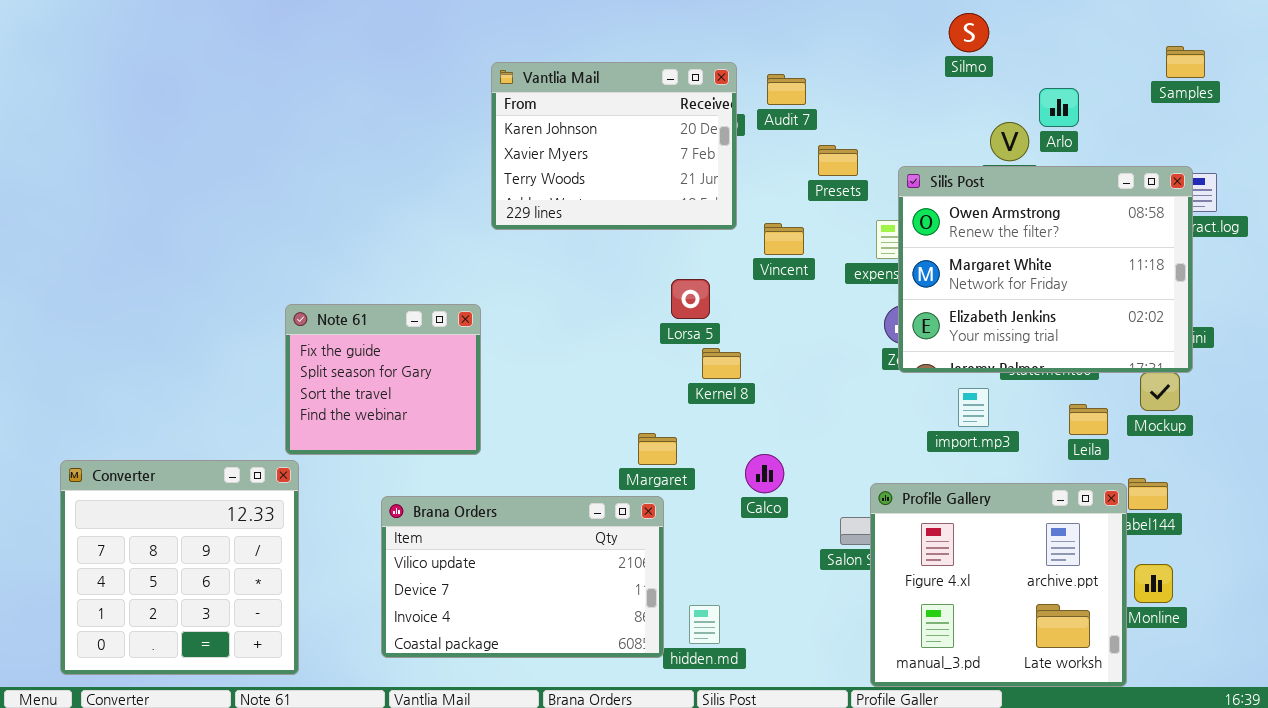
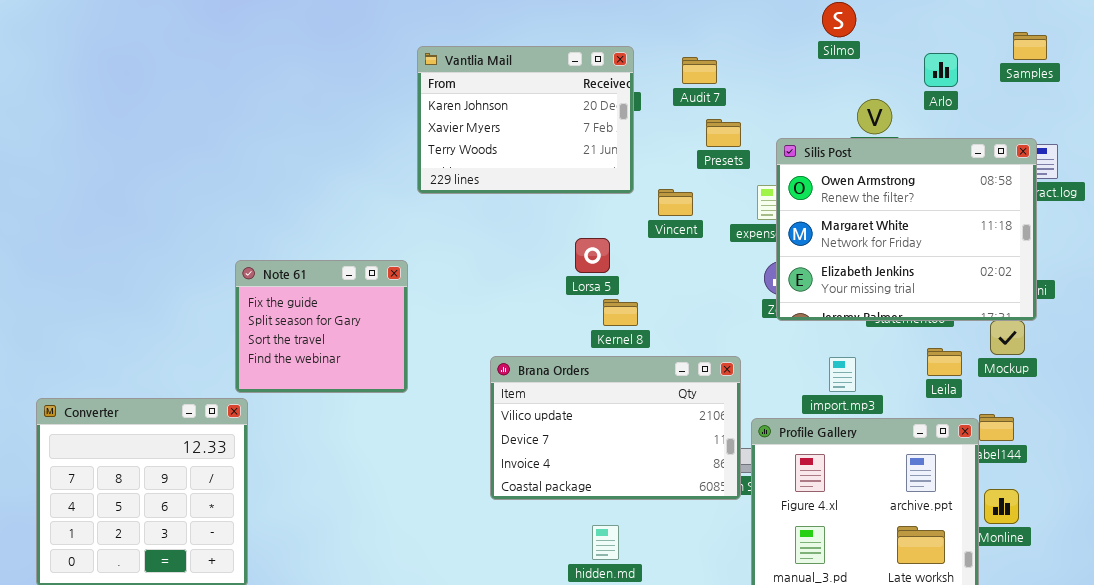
Audit 7: [767,74,806,105] -> [682,57,717,84], moved
Arlo: [1039,88,1079,127] -> [924,53,958,87], moved
import.mp3: [958,388,989,427] -> [829,357,856,392], moved
Brana Orders: [381,496,664,658] -> [490,356,741,500], moved

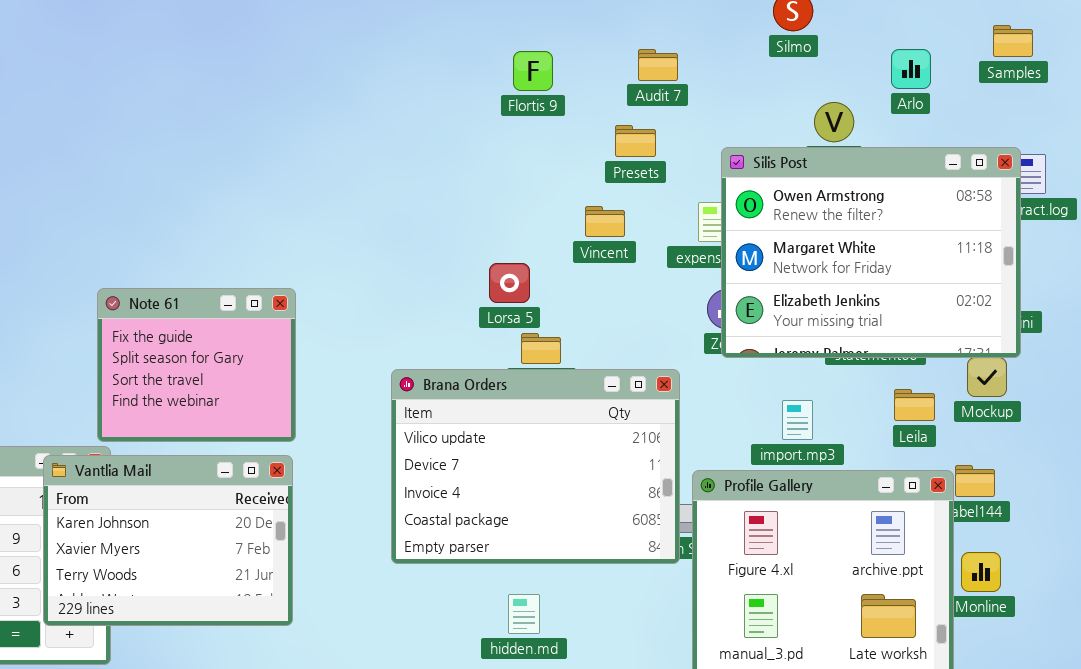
Vantlia Mail: [417,46,634,194] -> [43,455,293,626], moved
Audit 7: [682,57,717,84] -> [638,49,678,81], moved
Presets: [706,119,741,147] -> [615,125,656,157], moved
Brana Orders: [490,356,741,500] -> [391,369,680,564], resized

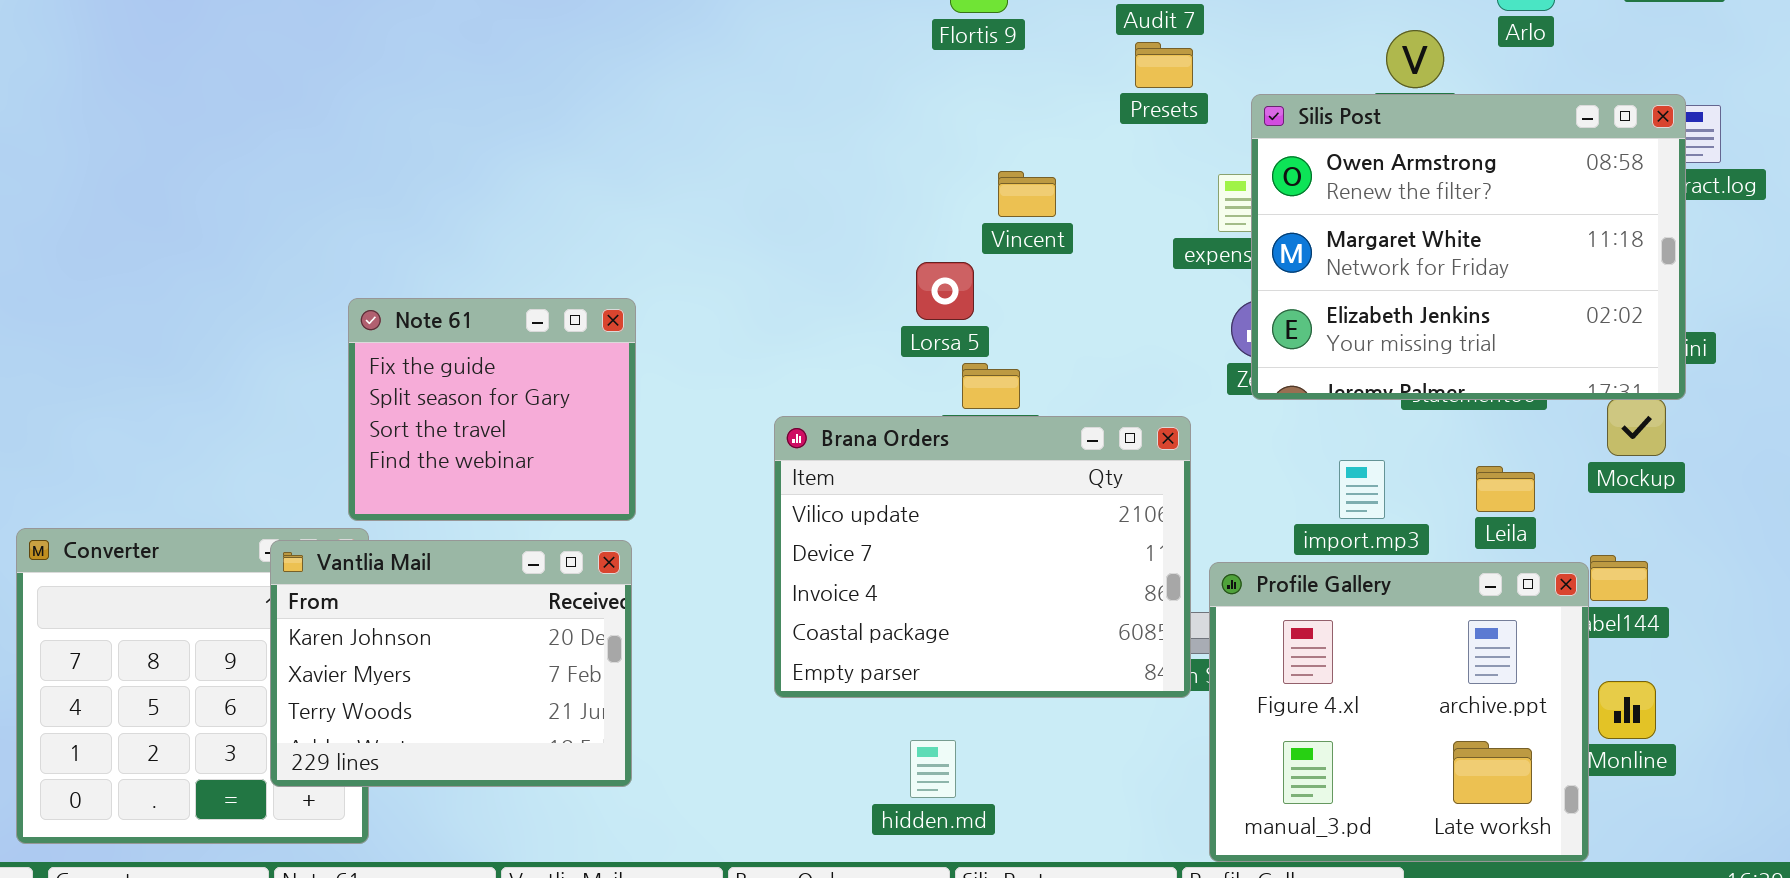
Presets: [615,125,656,157] -> [1135,42,1193,88], moved
Vincent: [585,206,625,237] -> [998,171,1056,217], moved
Leila: [894,389,935,421] -> [1476,466,1535,512], moved
hidden.md: [508,594,540,634] -> [910,740,956,798], moved

